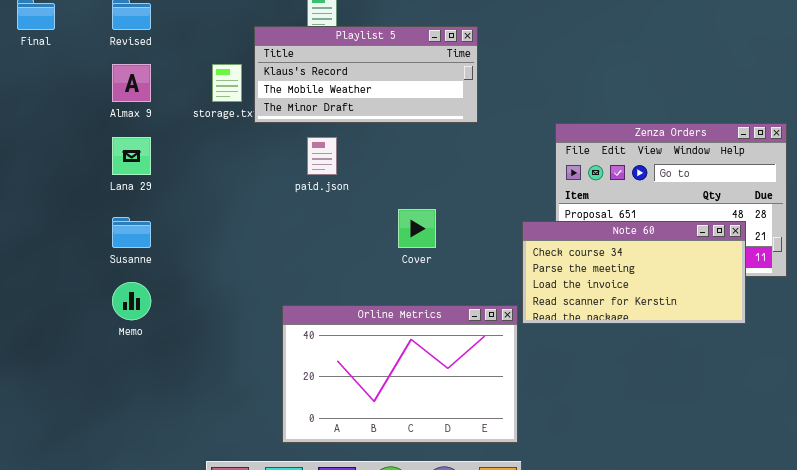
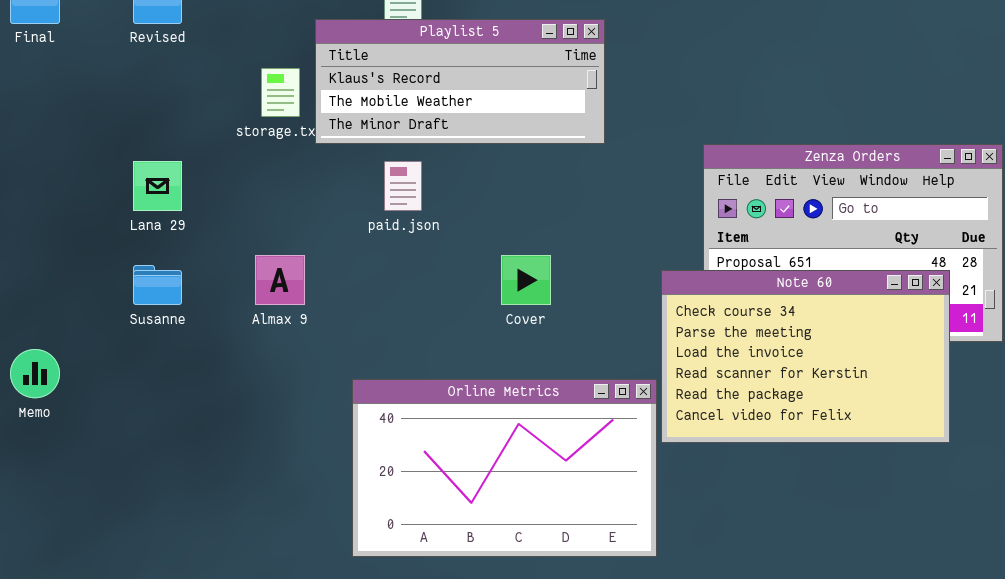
Almax 9: [112,64,151,102] -> [255,255,305,305], moved
Note 60: [522,221,746,324] -> [661,270,950,443], resized
Memo: [112,282,151,320] -> [10,349,60,398], moved

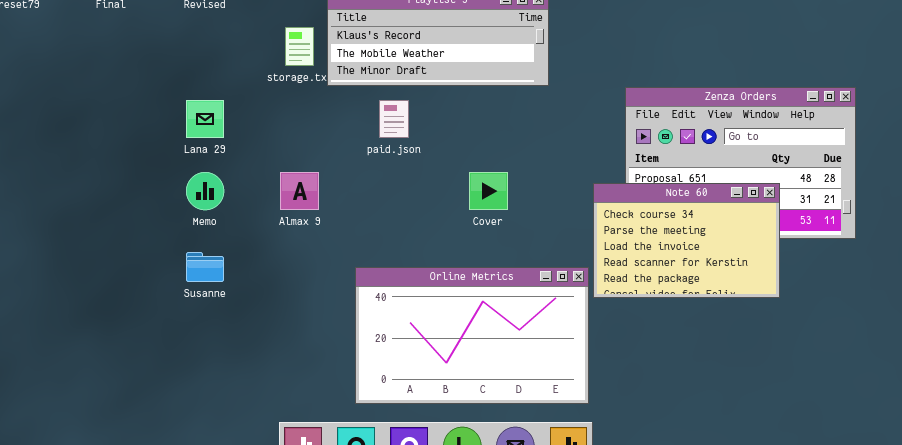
Susanne: [133,265,182,305] -> [186,252,224,282], moved
Note 60: [661,270,950,443] -> [593,183,780,298], resized
Memo: [10,349,60,398] -> [186,172,224,210], moved

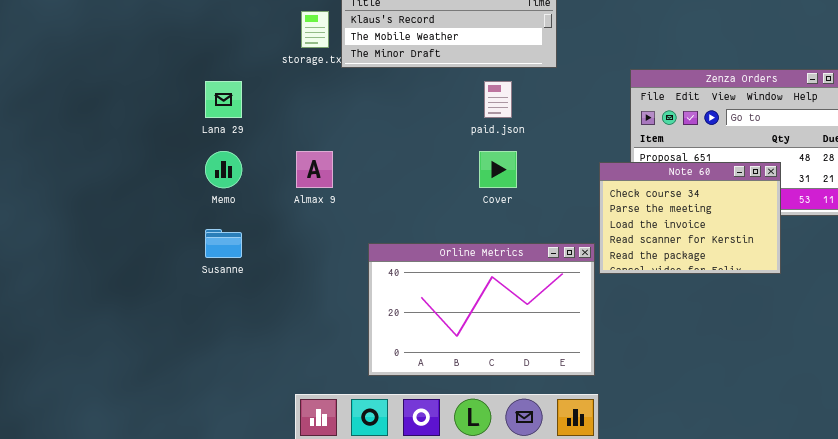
paid.json: [379,100,409,138] -> [484,81,512,118], moved

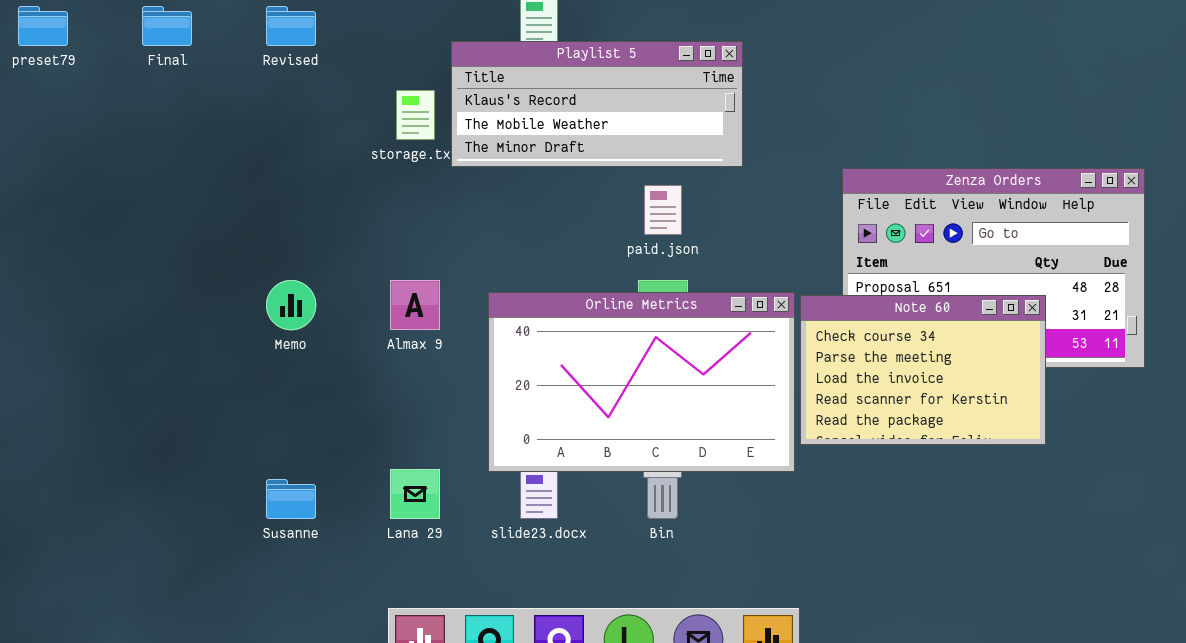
Lana 29: [205,81,242,118] -> [390,469,440,519], moved
Susanne: [205,229,242,258] -> [266,479,316,519], moved
Orline Metrics: [368,243,595,376] -> [488,292,795,472], moved

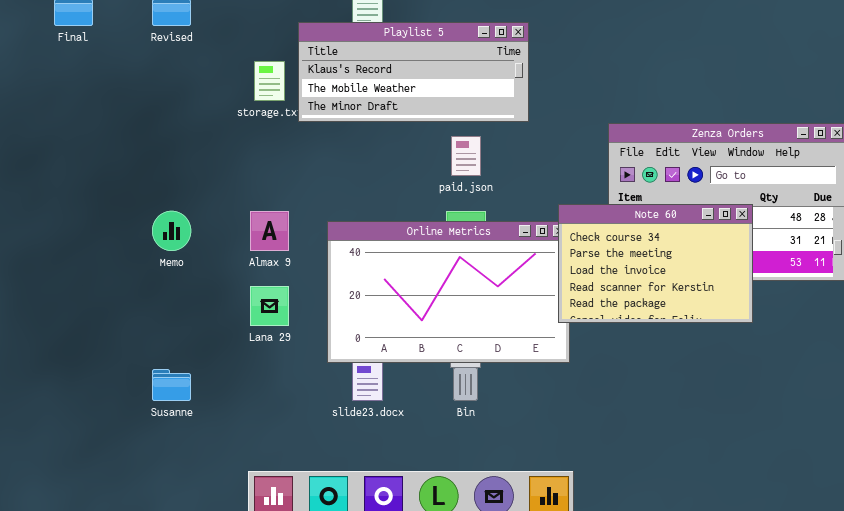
Note 60: [800,295,1046,445] -> [558,204,753,323], moved
Lana 29: [390,469,440,519] -> [250,286,289,326], moved

